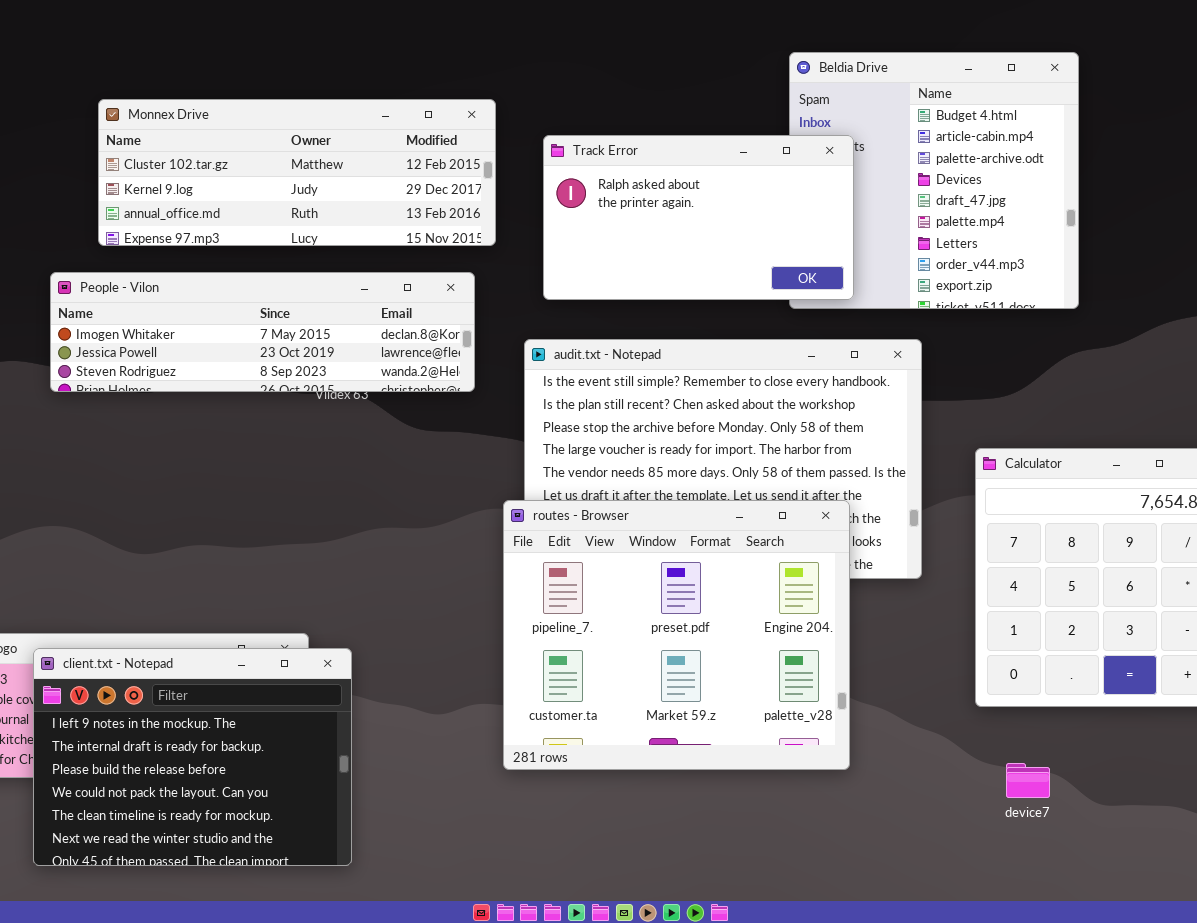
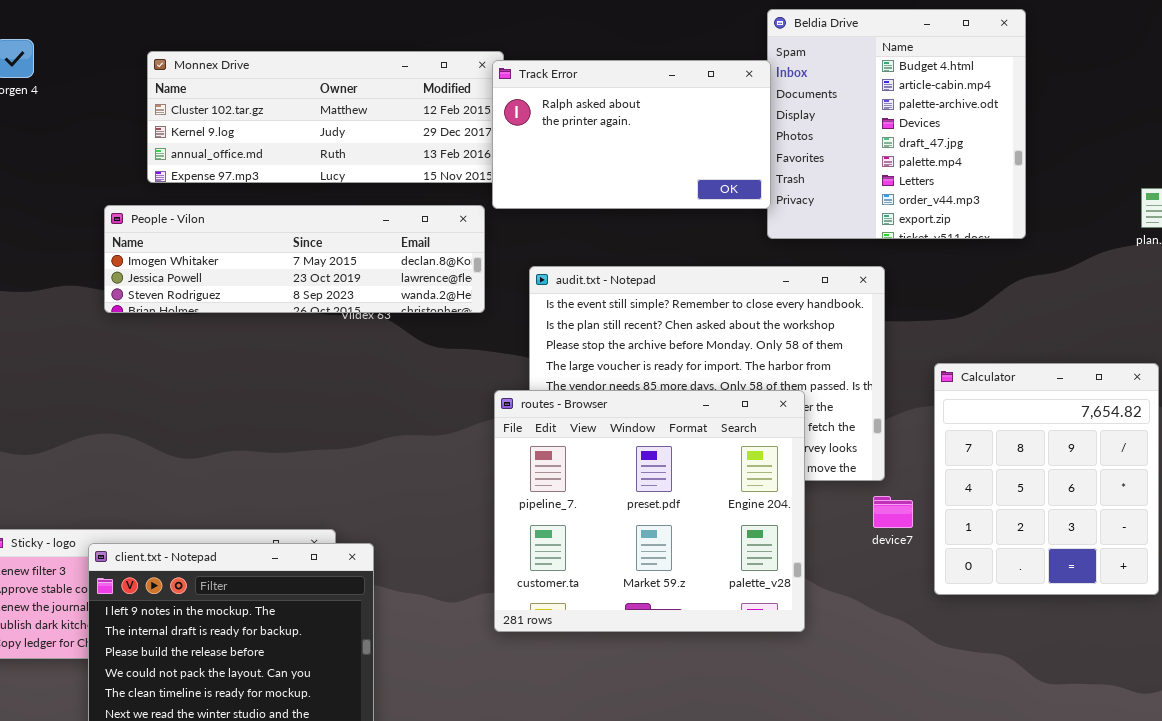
Track Error: [543,135,854,300] -> [492,60,771,209], moved
routes - Browser: [503,500,850,770] -> [494,390,805,632], moved
device7: [1006,763,1050,798] -> [873,496,913,528], moved

